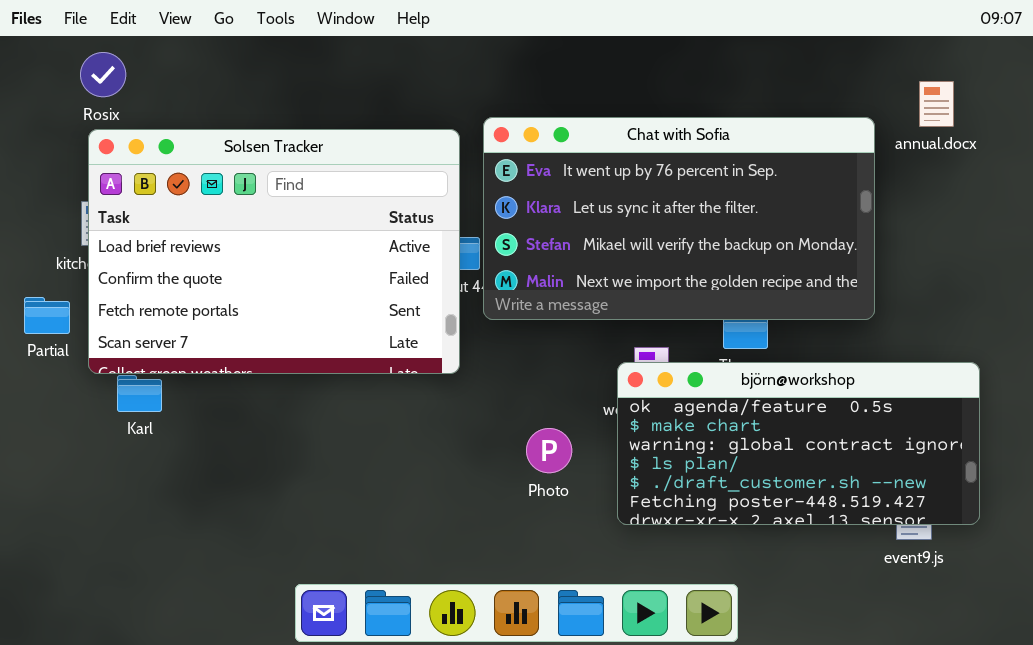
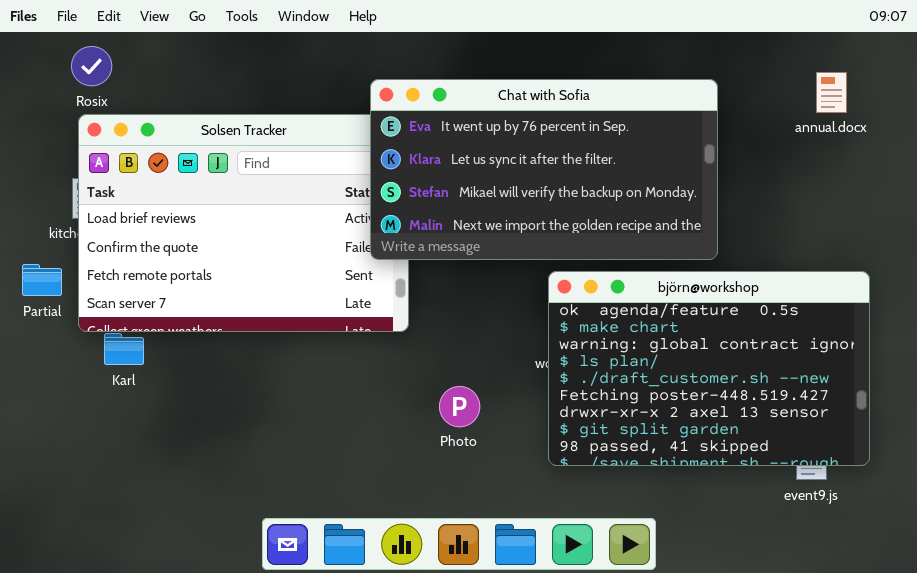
Chat with Sofia: [483,117,875,320] -> [370,79,718,260], moved
björn@workshop: [617,362,980,525] -> [548,271,870,466], resized
Photo: [526,428,572,473] -> [439,386,480,427], moved

